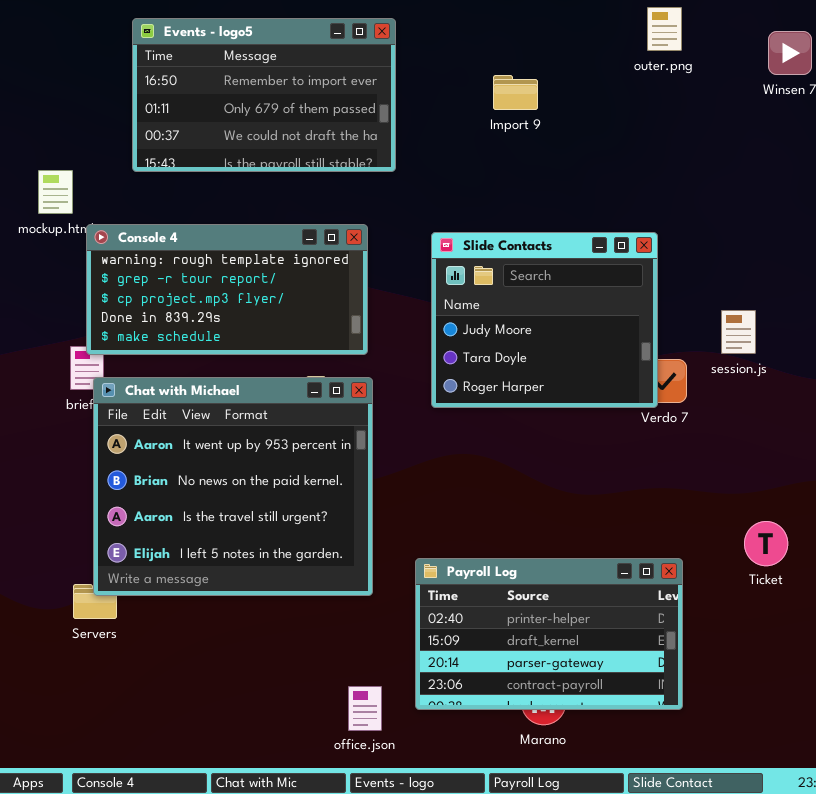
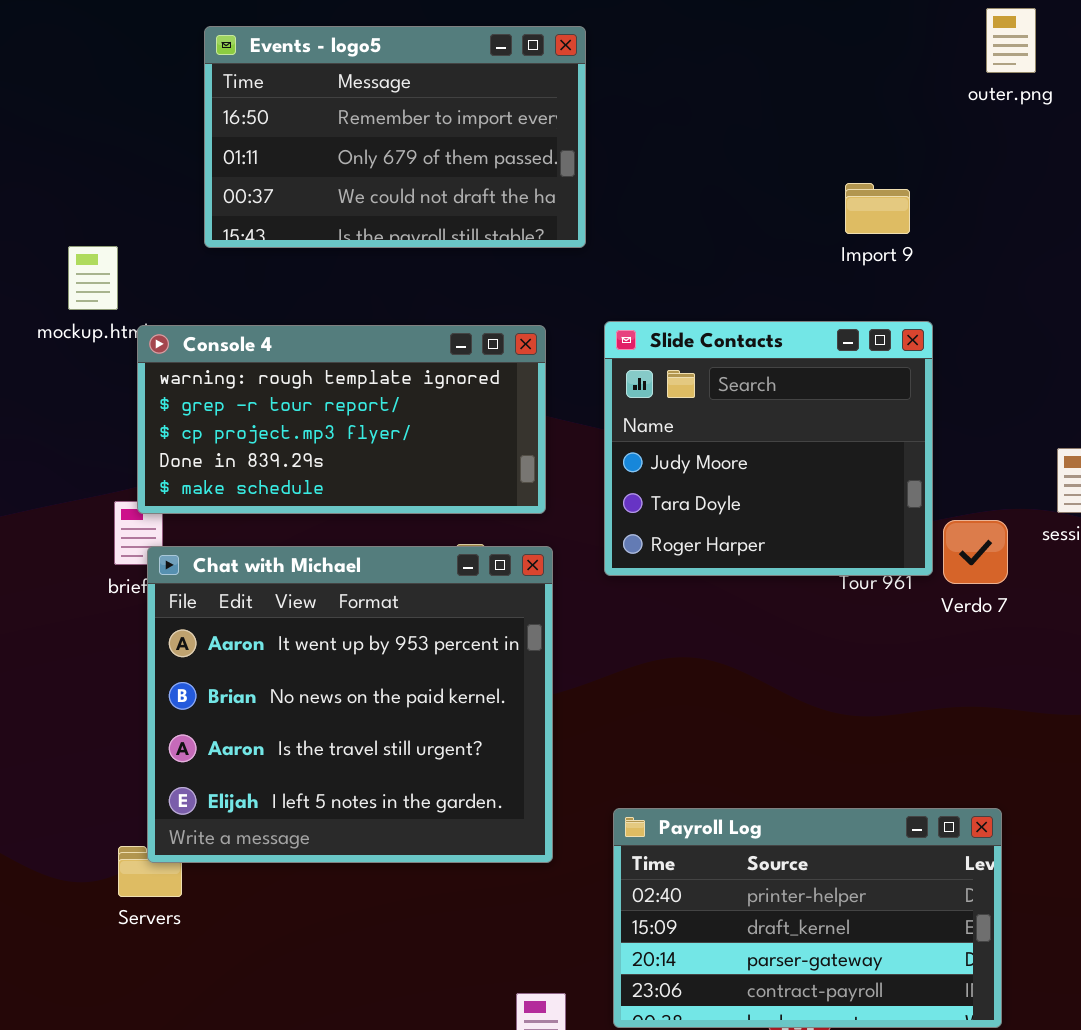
outer.png: [647,7,682,51] -> [986,8,1036,73], moved
Import 9: [493,75,538,110] -> [845,183,910,234], moved
Slide Contacts: [431,232,658,408] -> [604,321,933,576], moved

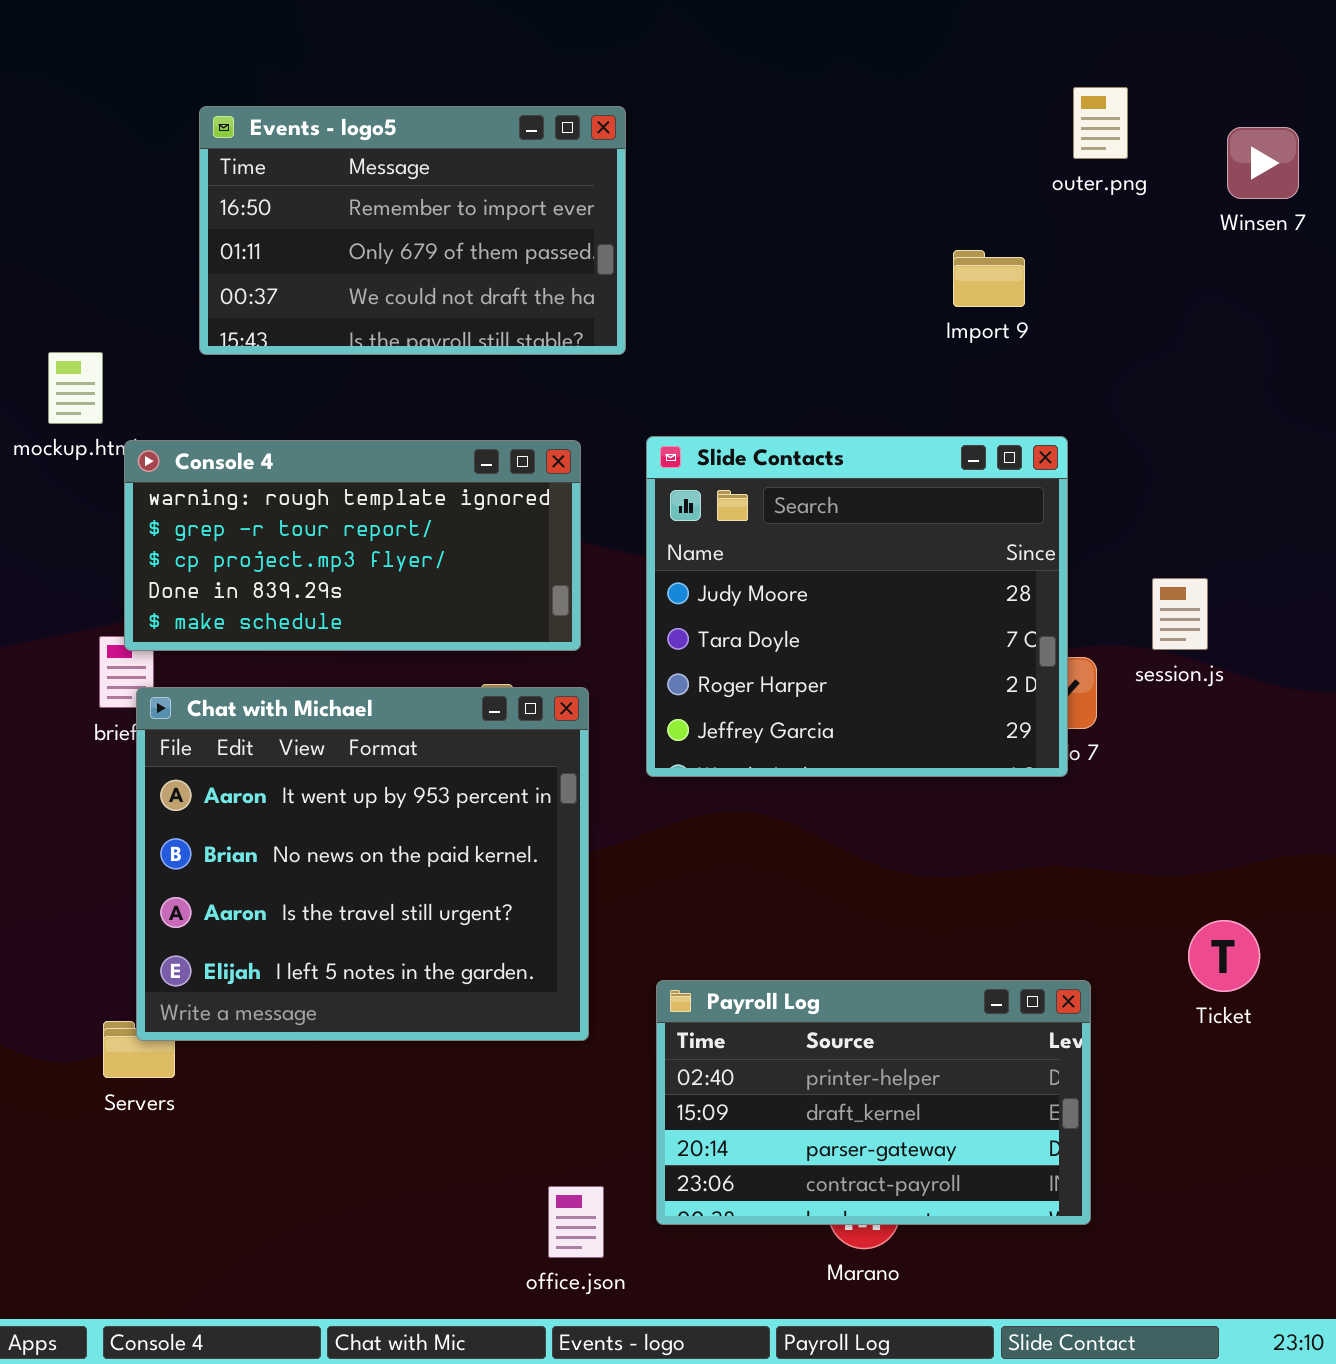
Import 9: [845,183,910,234] -> [953,250,1025,307], moved
Slide Contacts: [604,321,933,576] -> [646,436,1068,777], resized

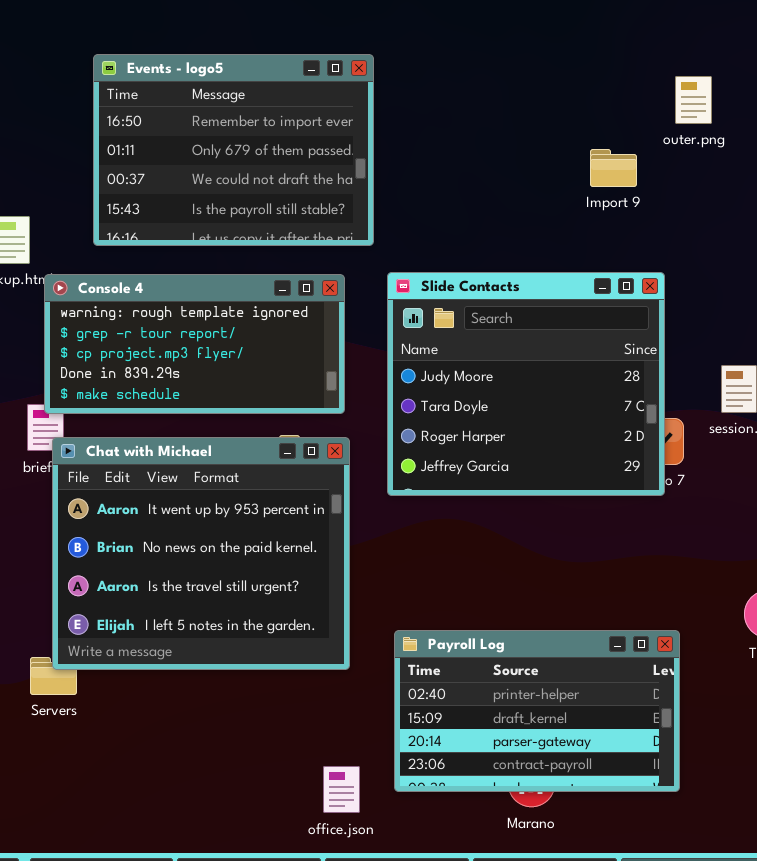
outer.png: [1073,87,1128,159] -> [675,76,712,124], moved
Events - logo5: [199,106,626,355] -> [93,54,374,246], resized

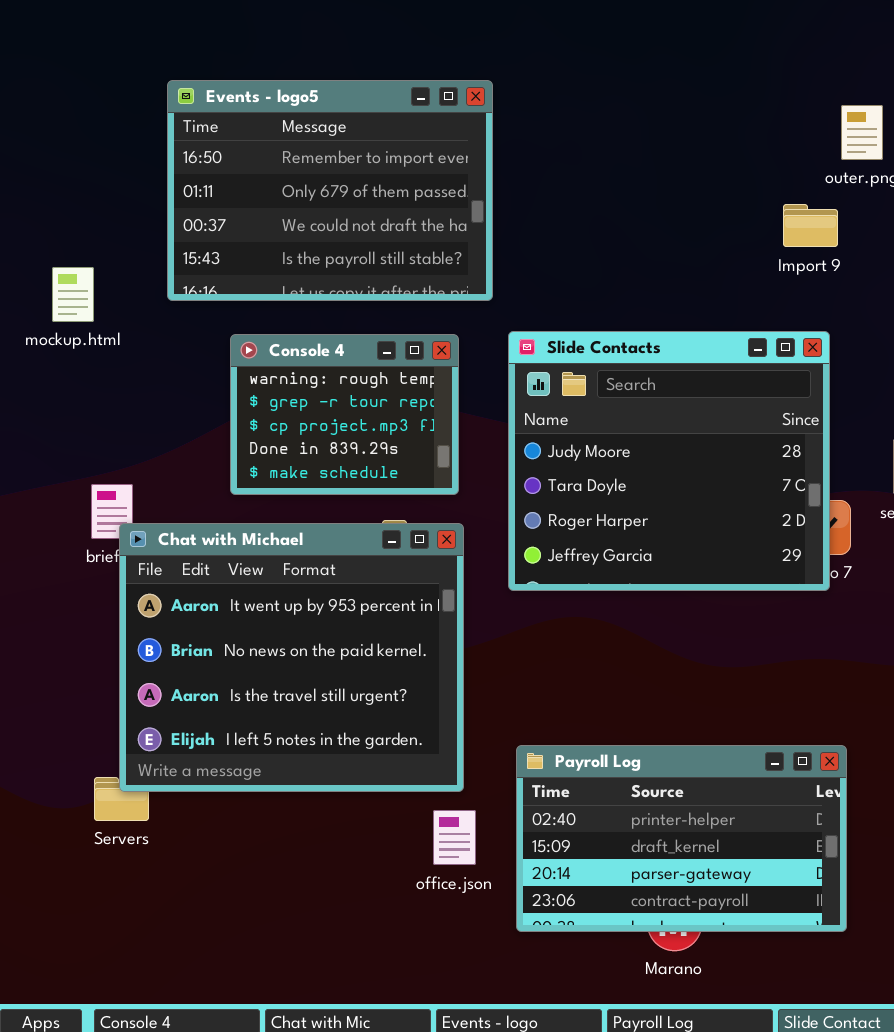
Import 9: [590,149,637,187] -> [783,204,838,247], moved
Console 4: [44,274,345,414] -> [230,334,459,495], resized
office.json: [323,766,360,813] -> [433,810,476,865], moved

